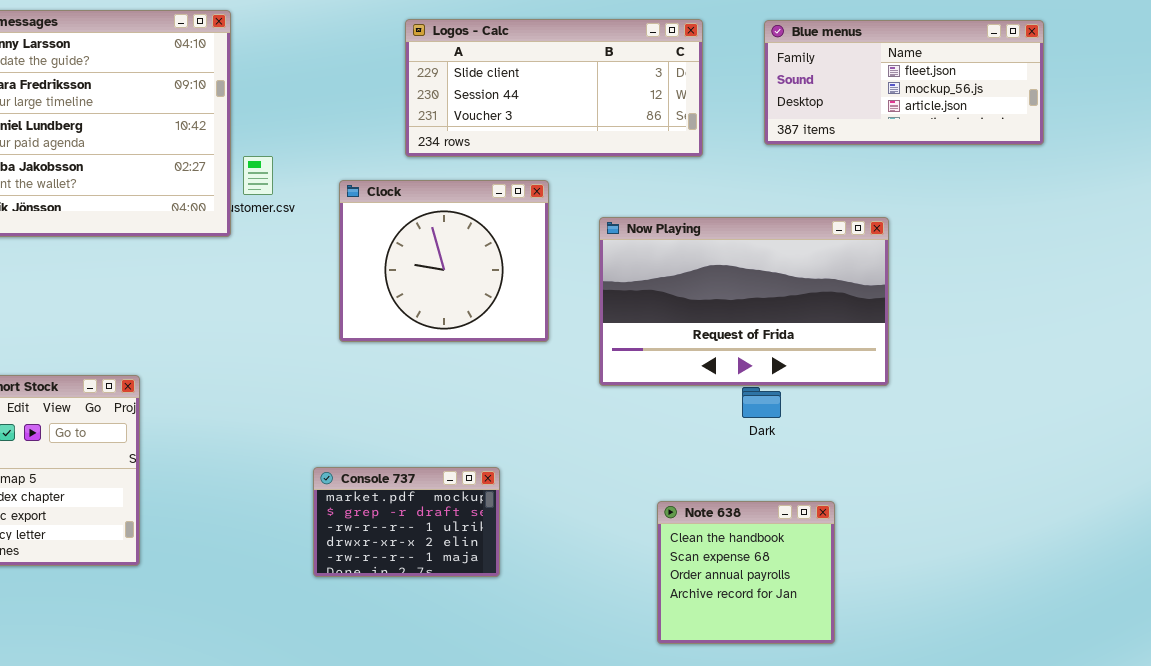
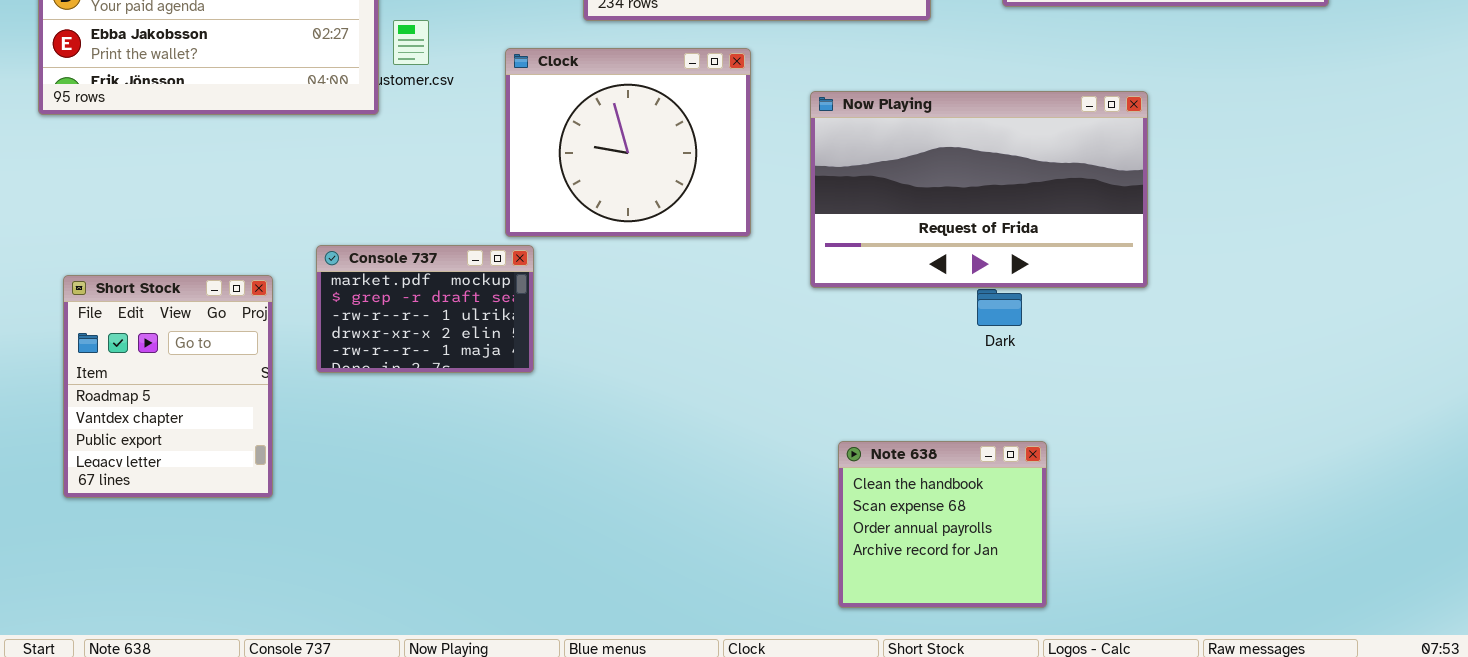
Console 737: [313,467,500,577] -> [316,245,534,373], moved
Note 638: [657,501,835,644] -> [838,441,1047,608], moved

